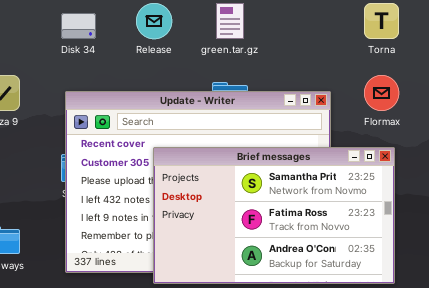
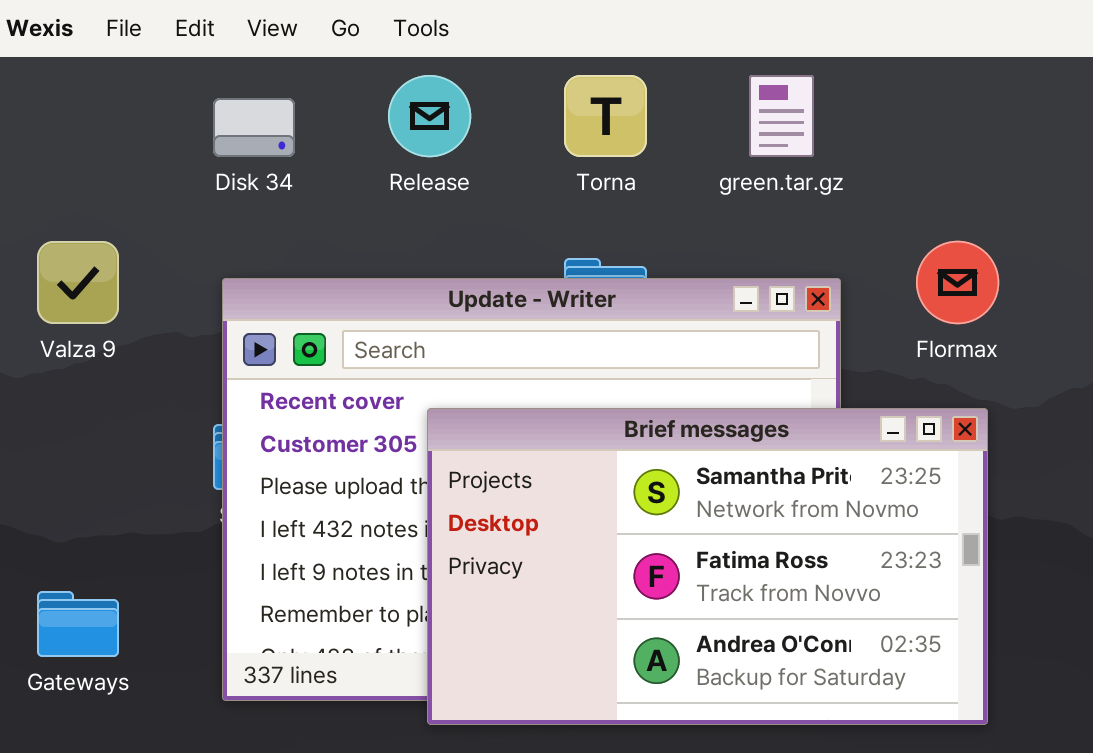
green.tar.gz: [216,3,244,39] -> [749,75,814,157], moved
Torna: [364,3,399,39] -> [564,75,647,157], moved

